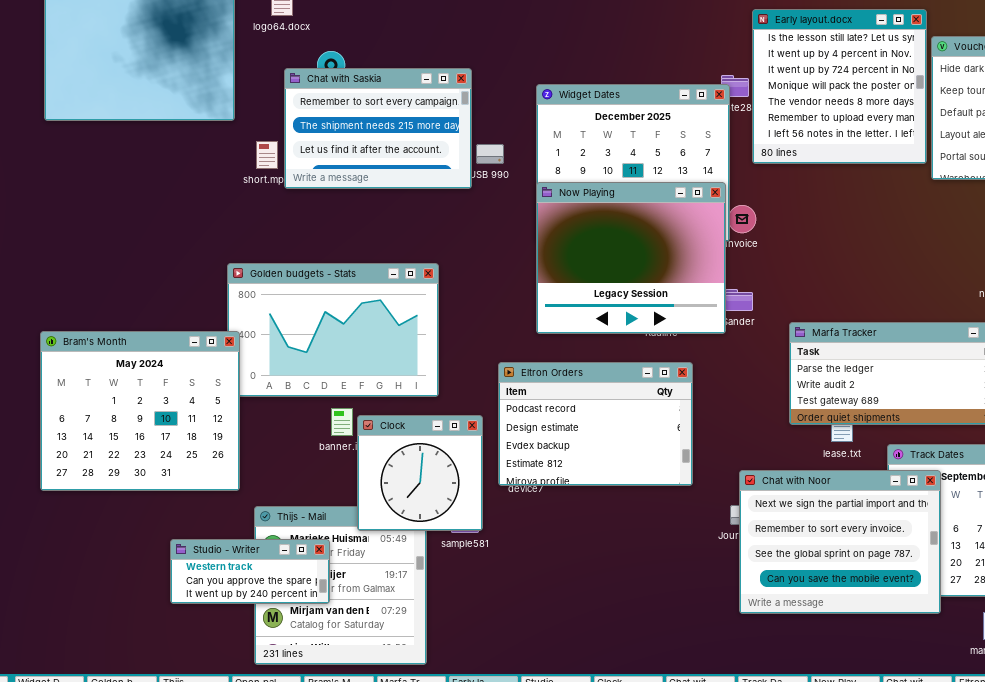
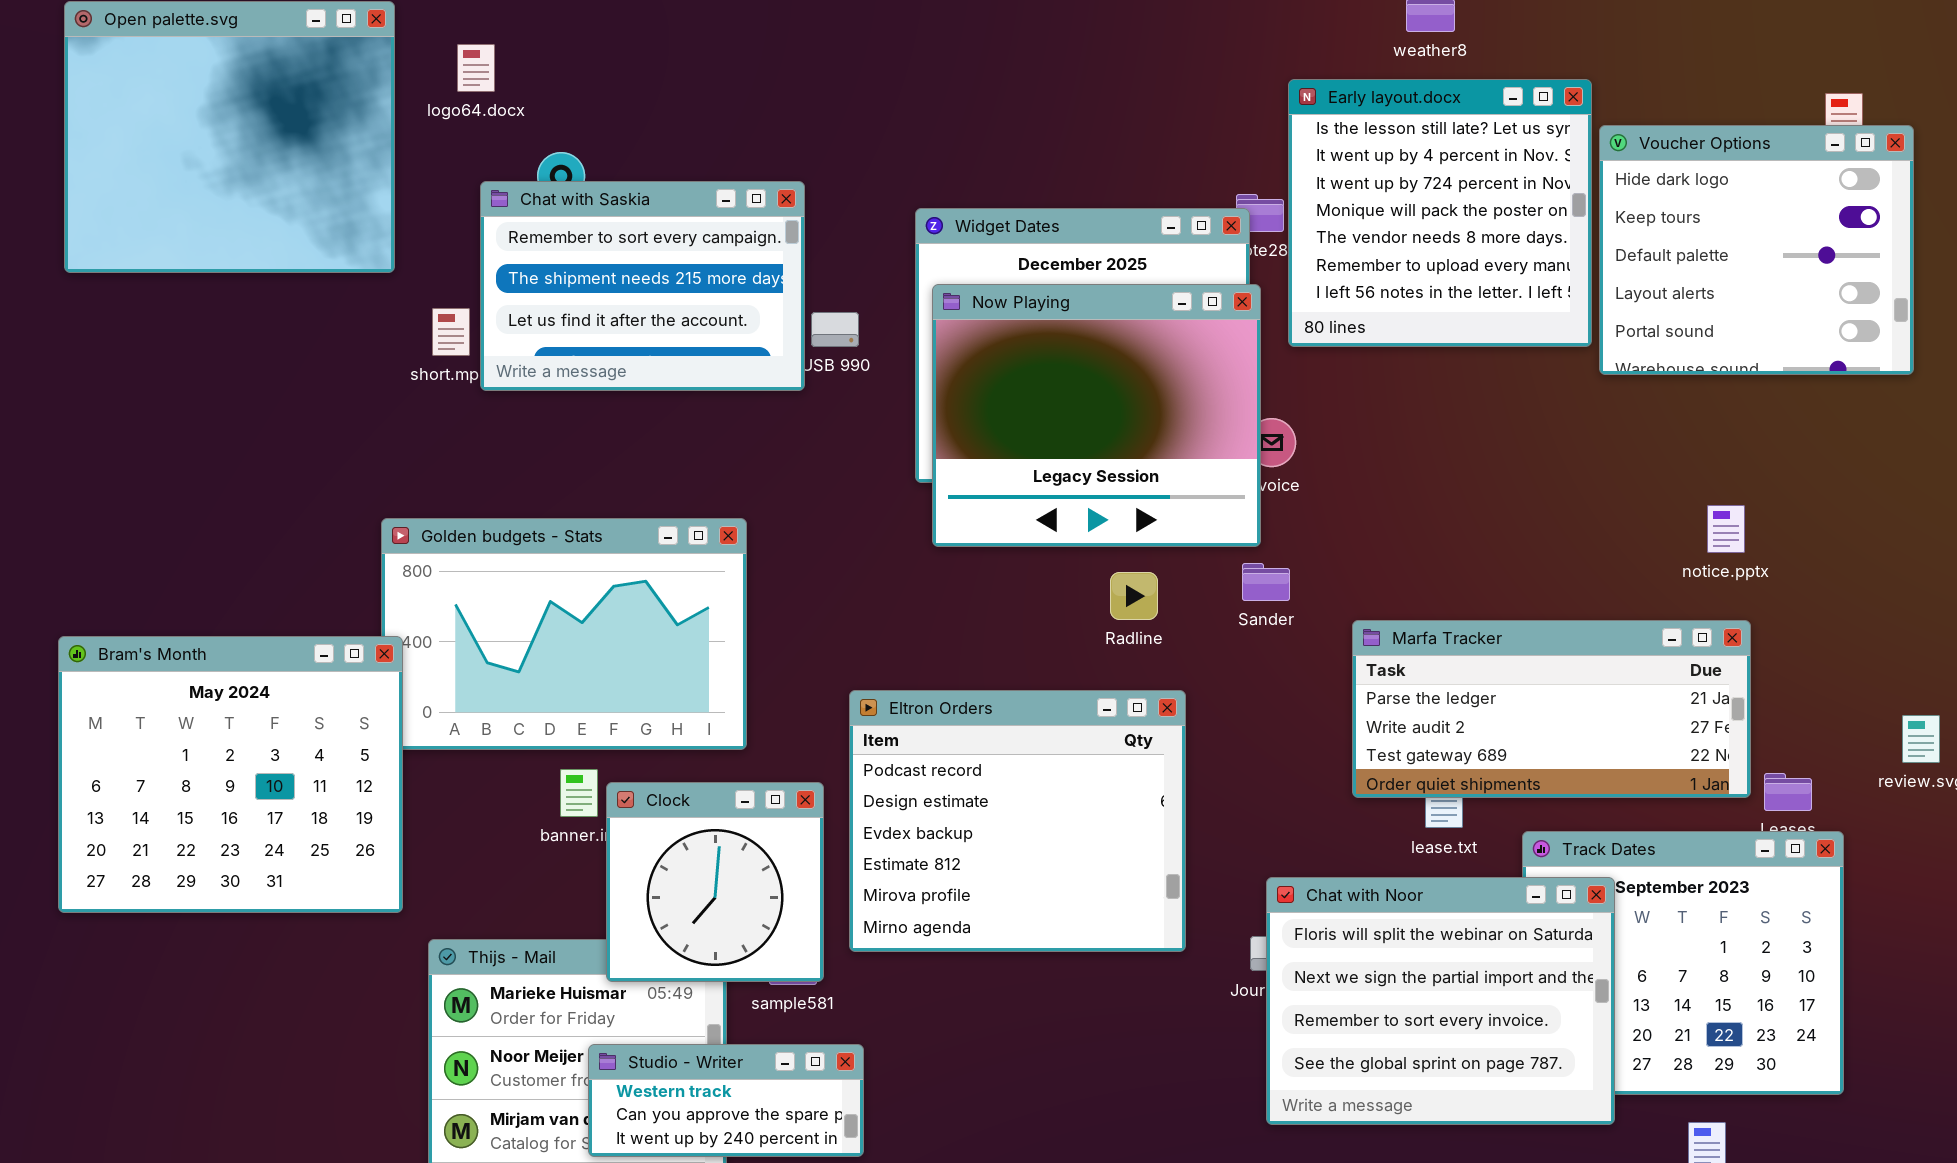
Now Playing: [536,182,726,334] -> [932,284,1261,547], moved
Eltron Orders: [498,362,693,486] -> [849,690,1186,952], resized
Chat with Noor: [739,470,941,614] -> [1266,877,1615,1125], scrolled up 1 row
Studio - Writer: [170,539,330,604] -> [588,1044,864,1157], moved

